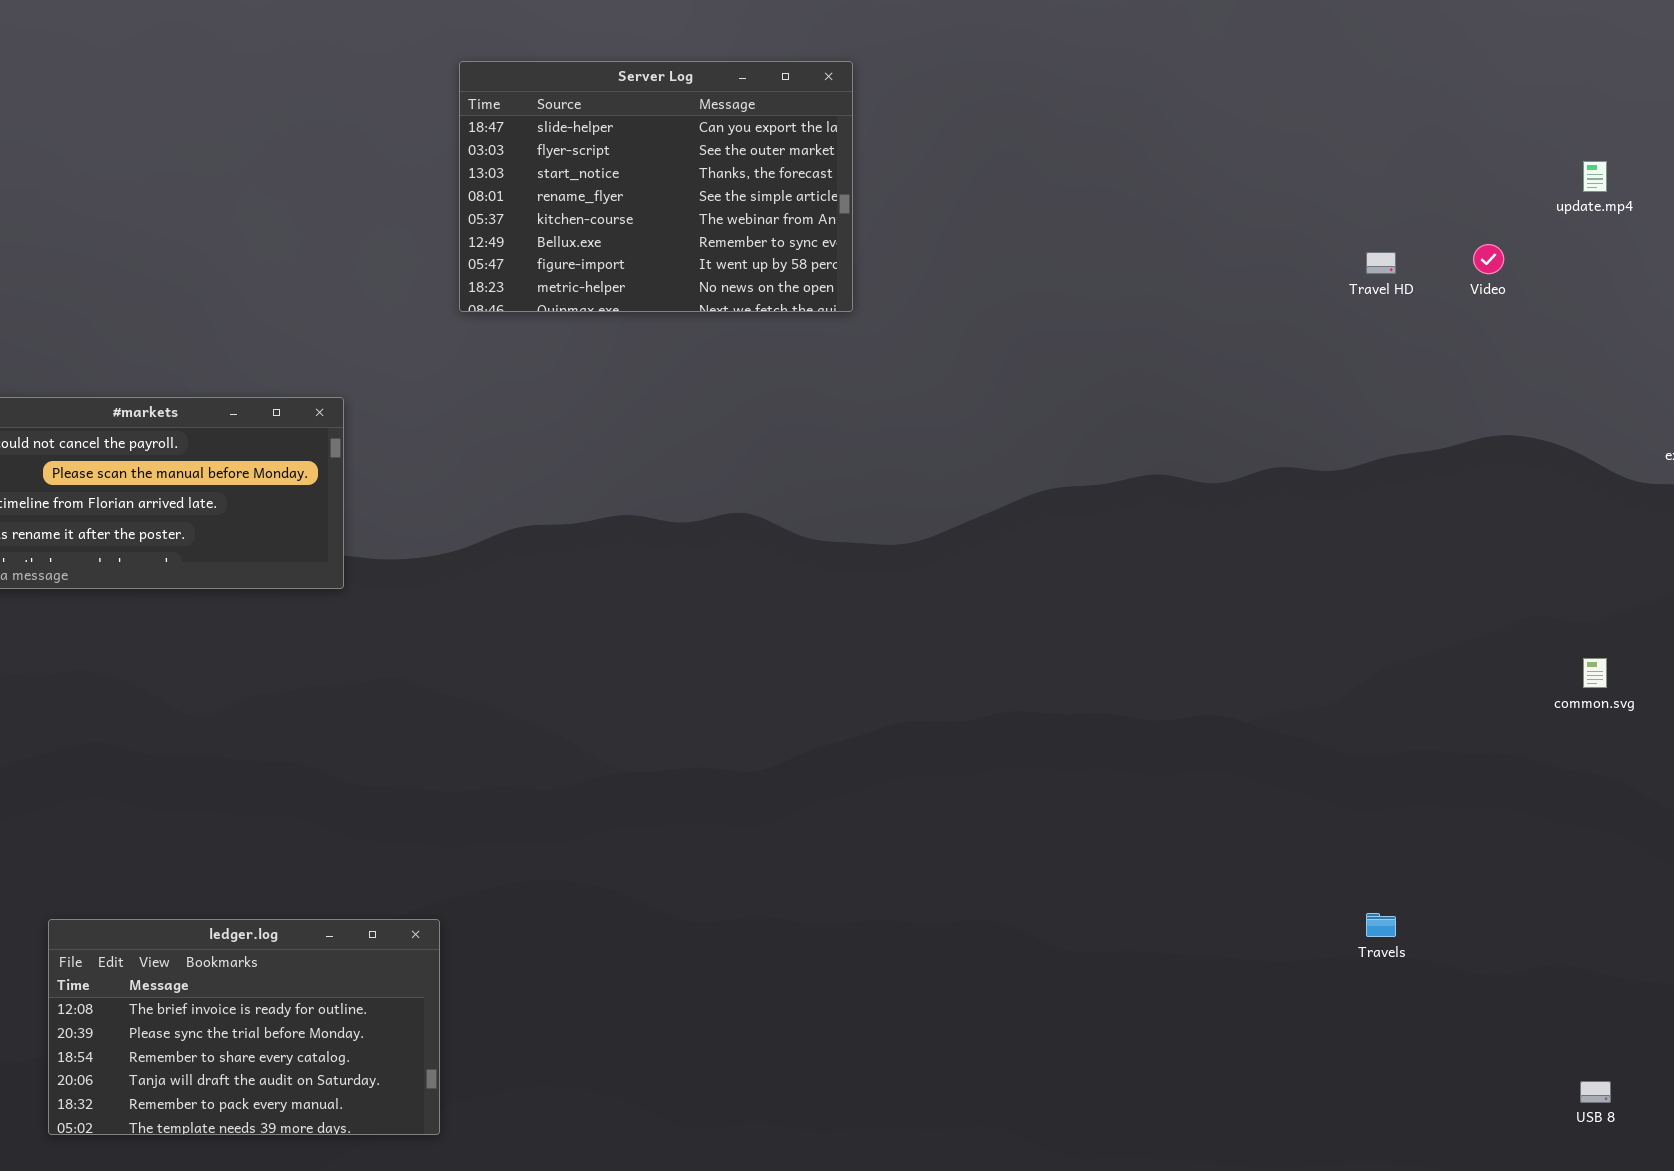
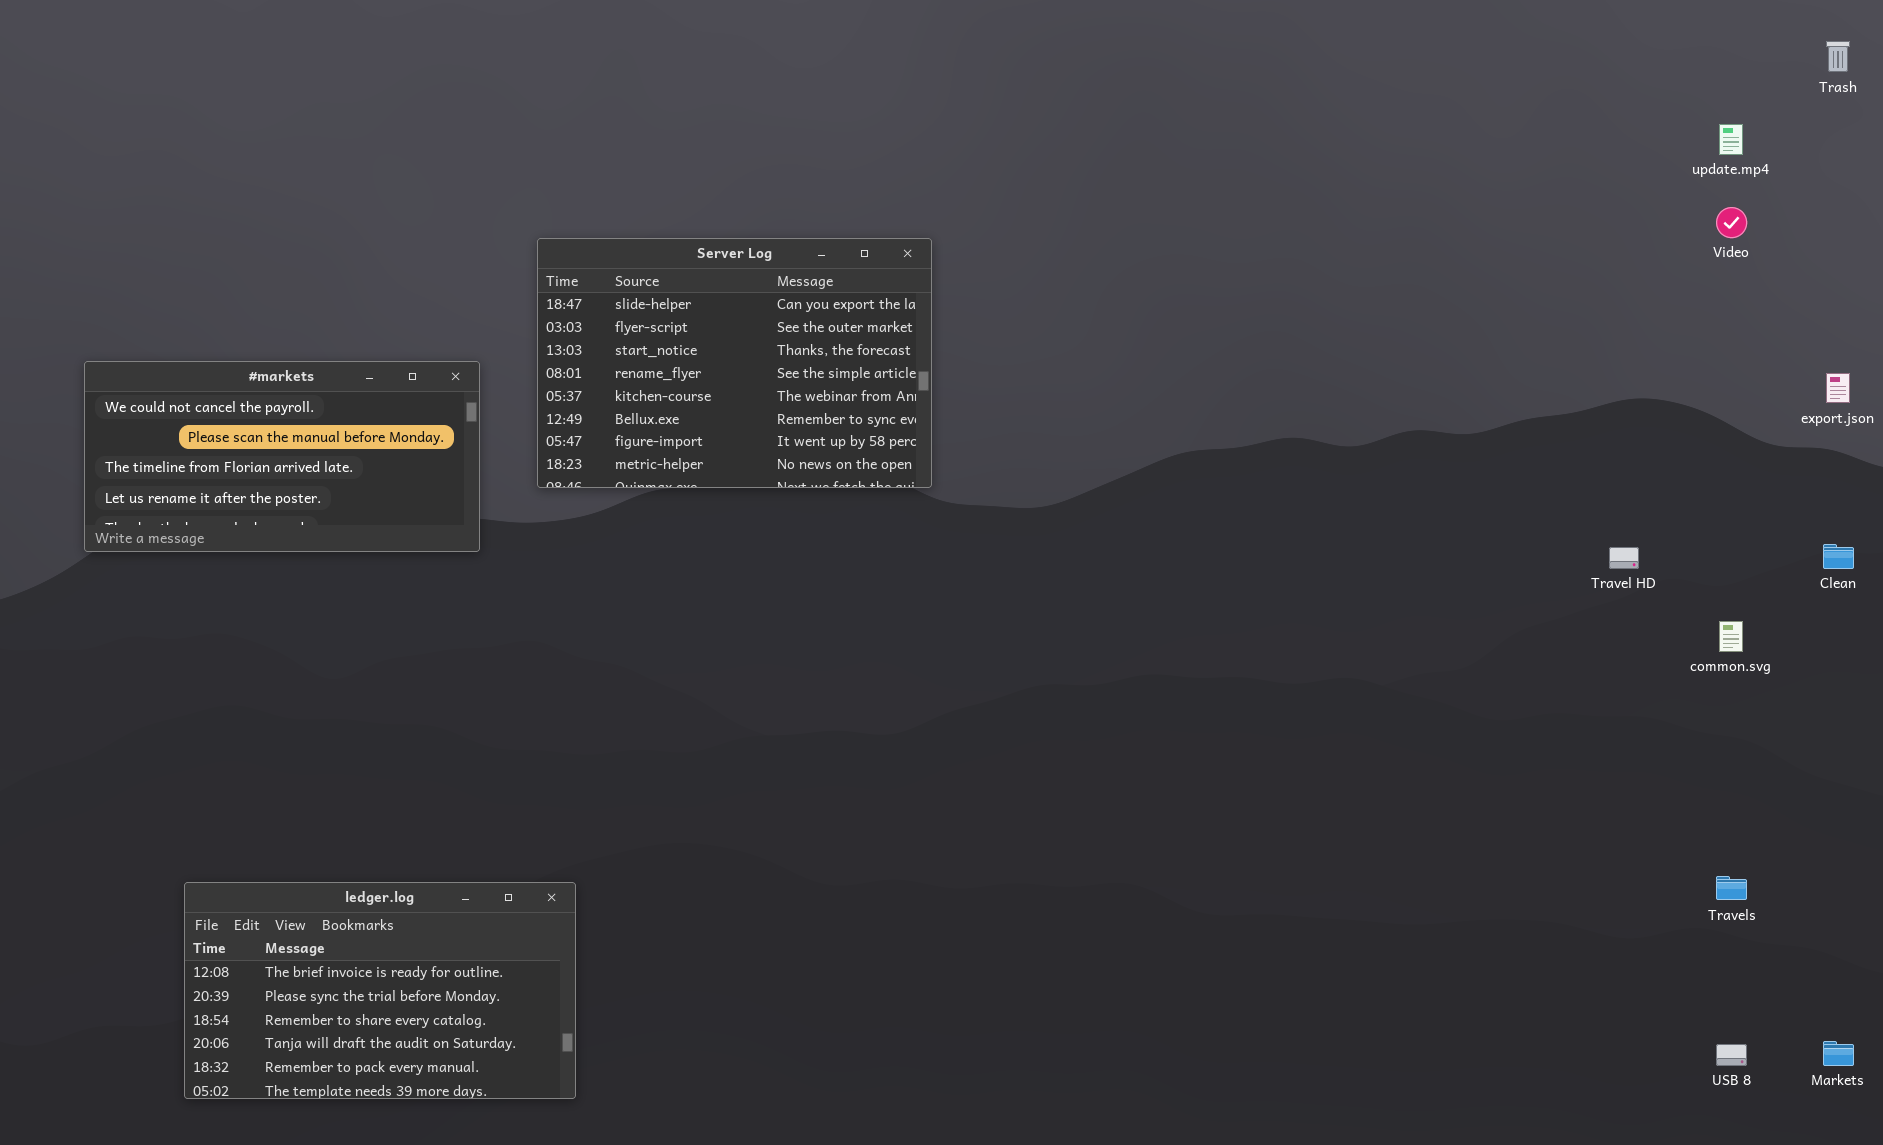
Server Log: [459,61,853,312] -> [537,238,932,488], moved
Video: [1473,244,1504,274] -> [1716,207,1747,238], moved
Travel HD: [1366,252,1396,274] -> [1609,547,1639,569], moved
Travels: [1366,913,1396,937] -> [1716,876,1747,900], moved

